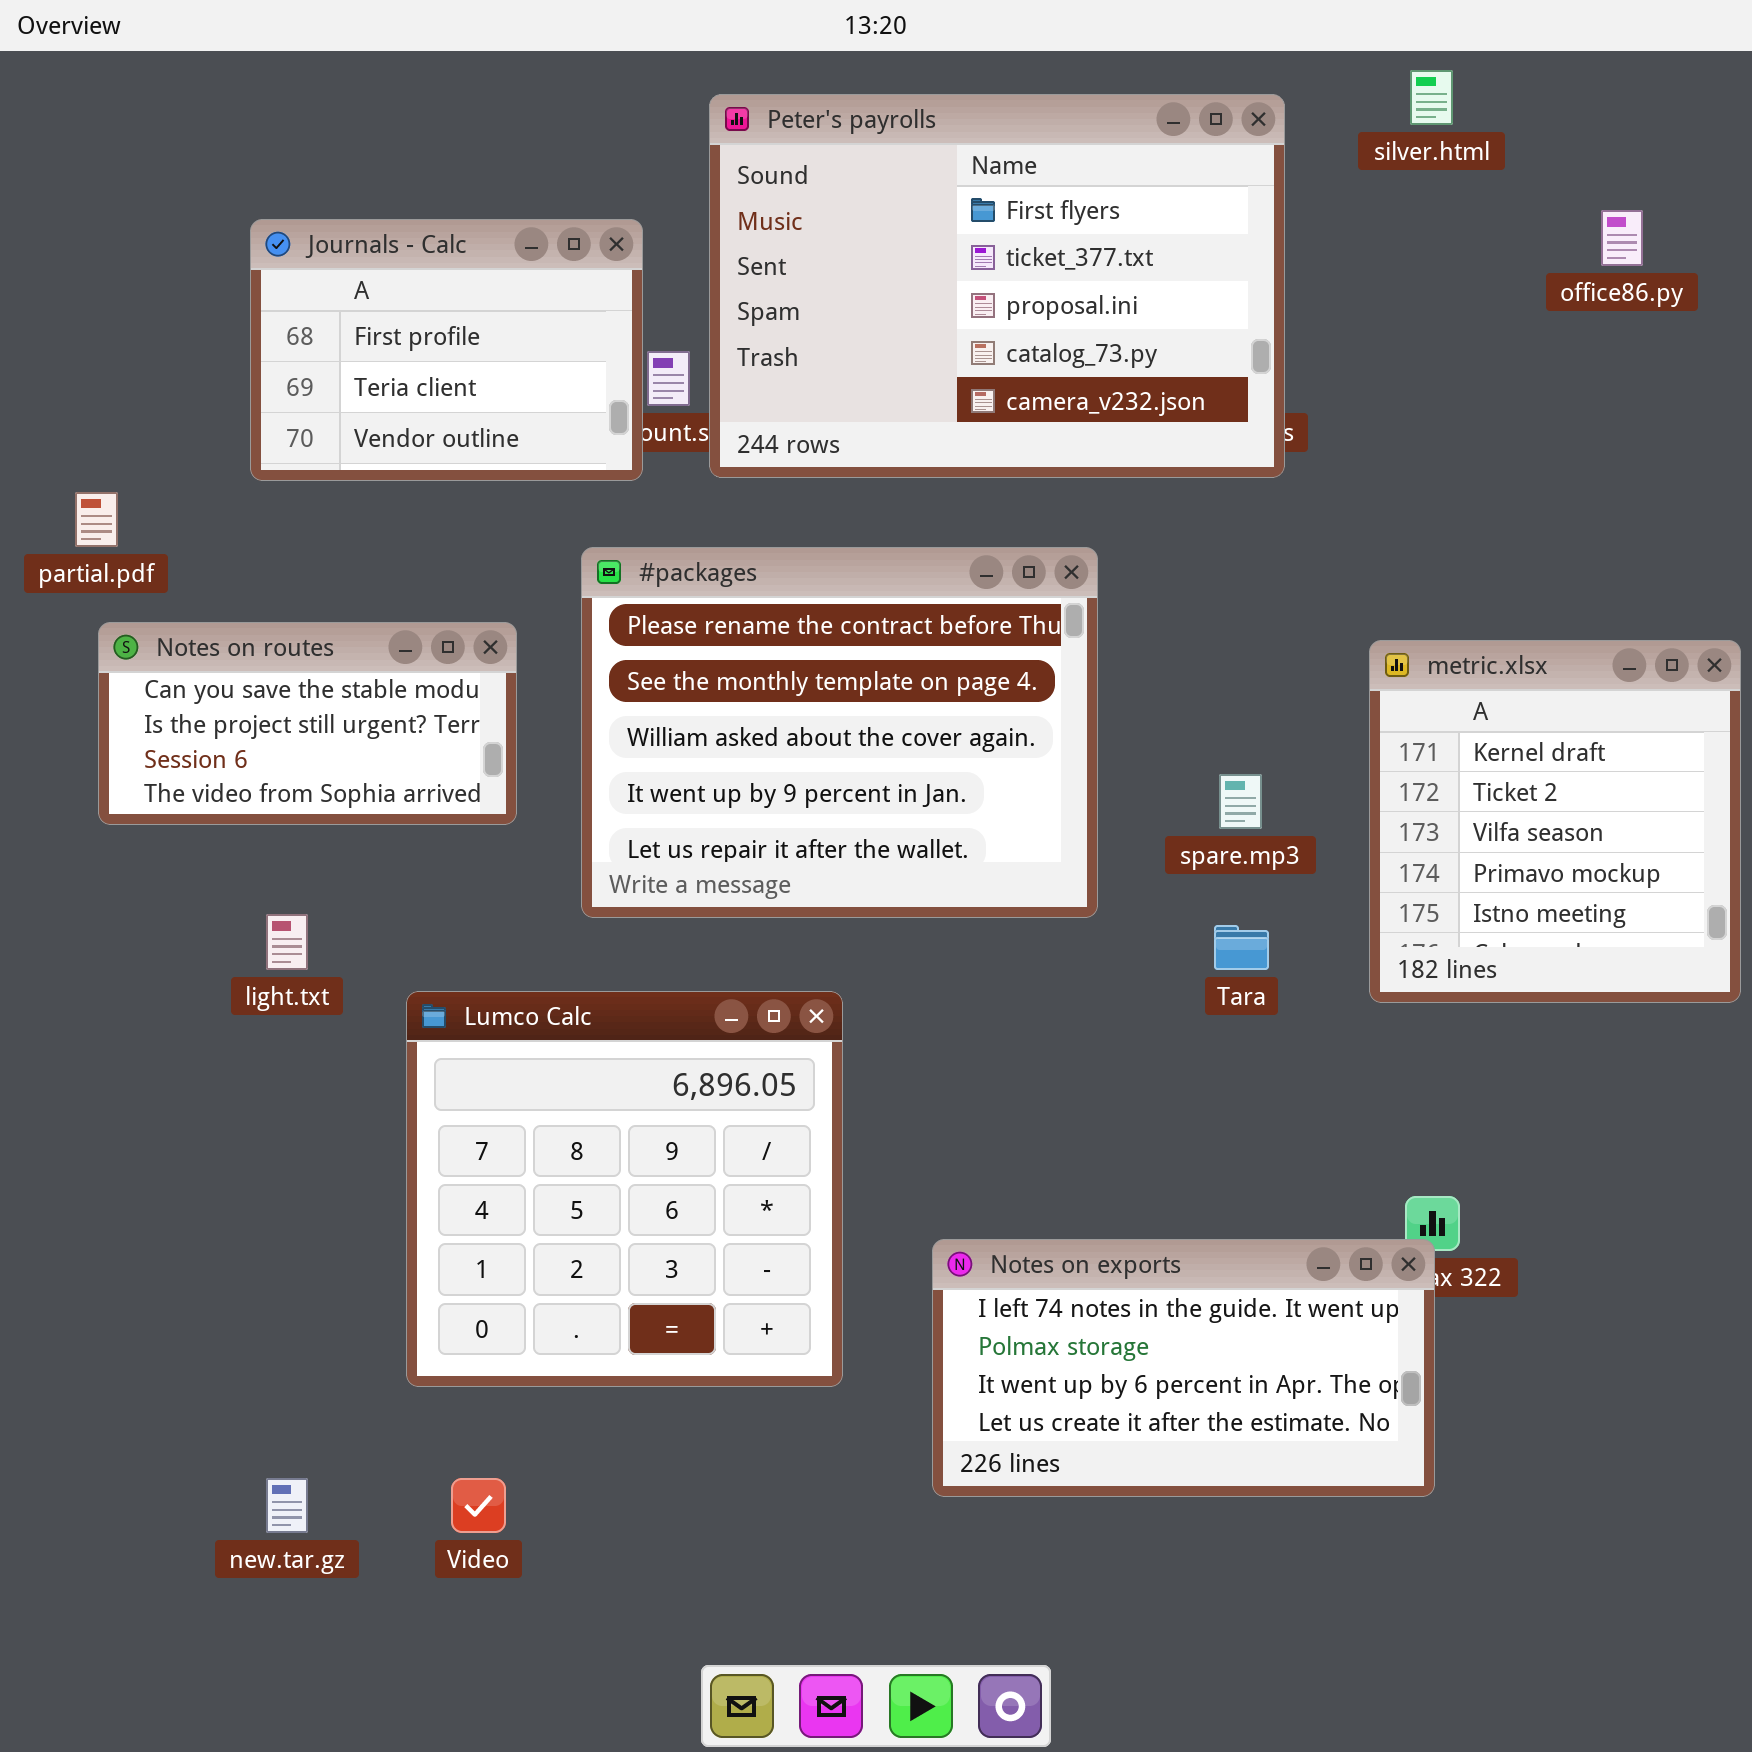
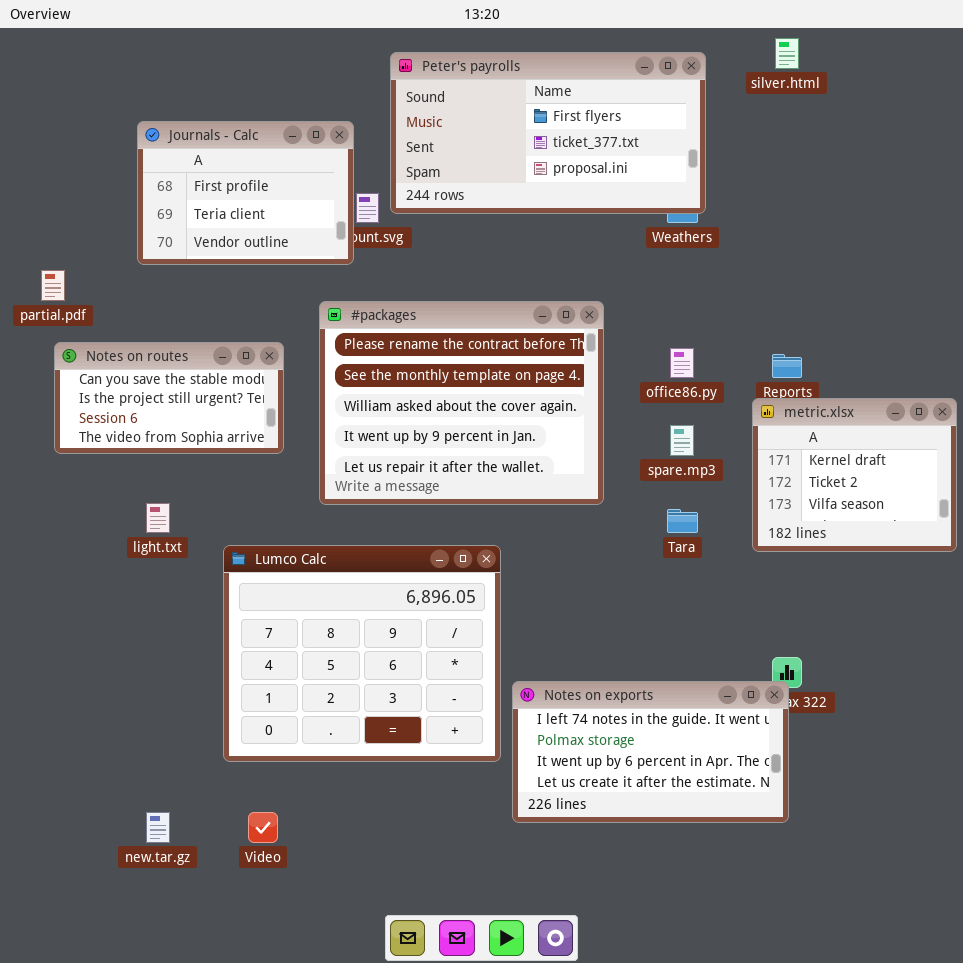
Peter's payrolls: [709,94,1285,478] -> [390,52,706,214], resized
office86.py: [1601,210,1643,266] -> [670,348,694,378], moved
metric.xlsx: [1369,640,1741,1003] -> [752,398,957,552], resized
Lumco Calc: [406,991,843,1387] -> [223,545,501,762], resized

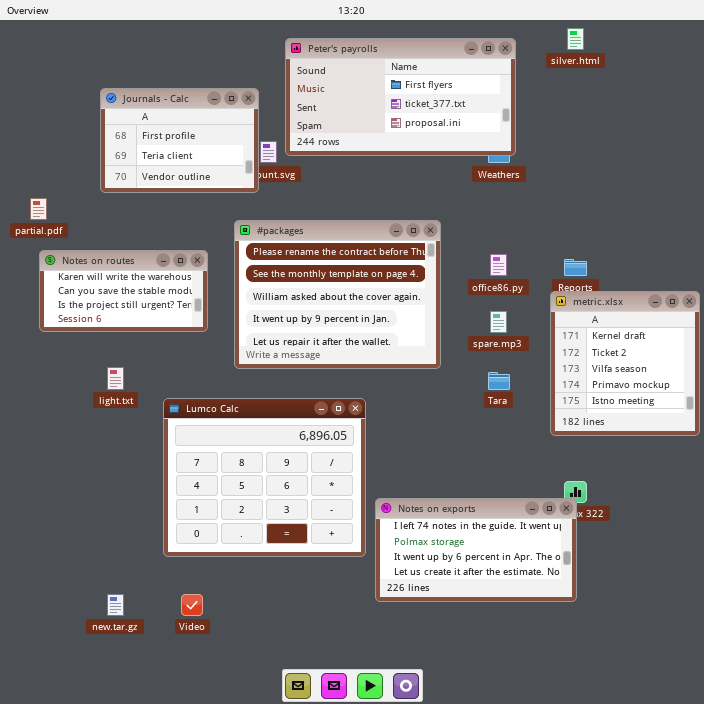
Notes on routes: [54,342,284,454] -> [39,250,208,332], scrolled up 1 row
metric.xlsx: [752,398,957,552] -> [550,291,700,436], resized

